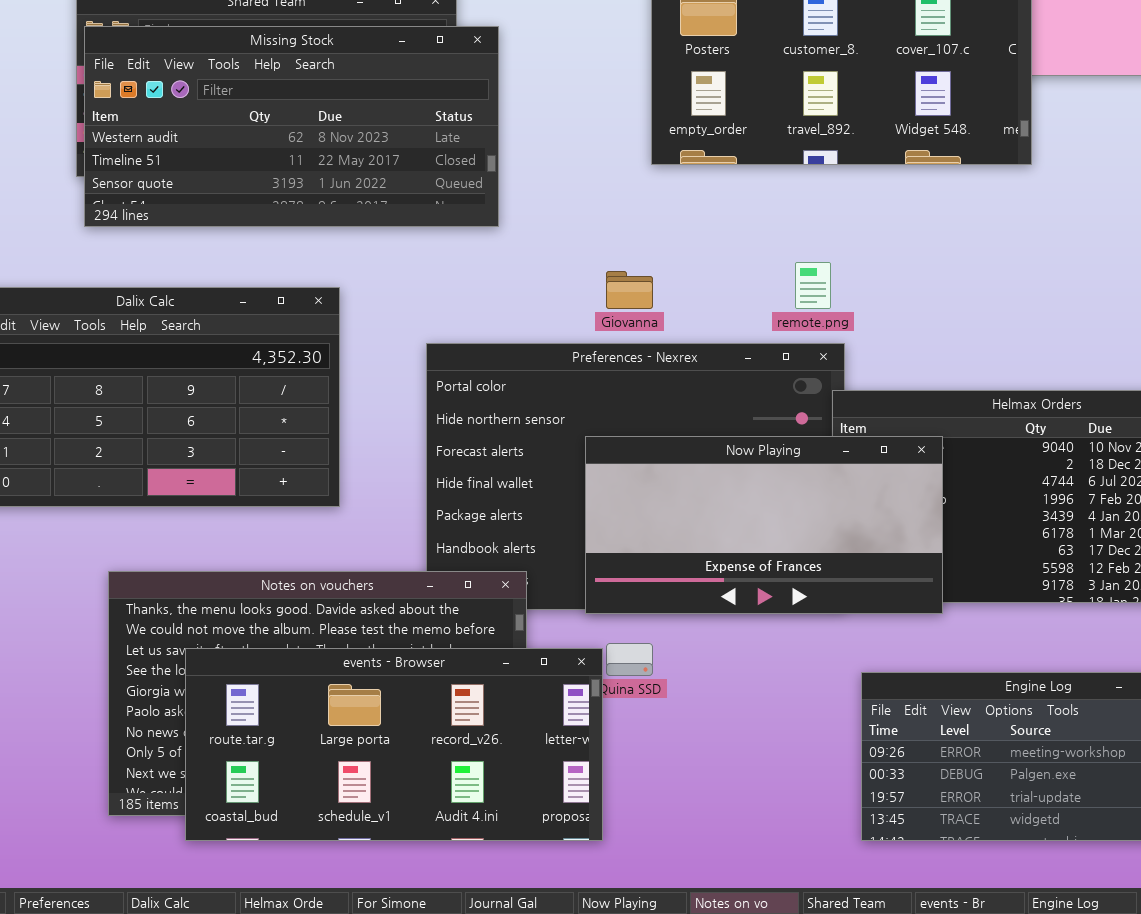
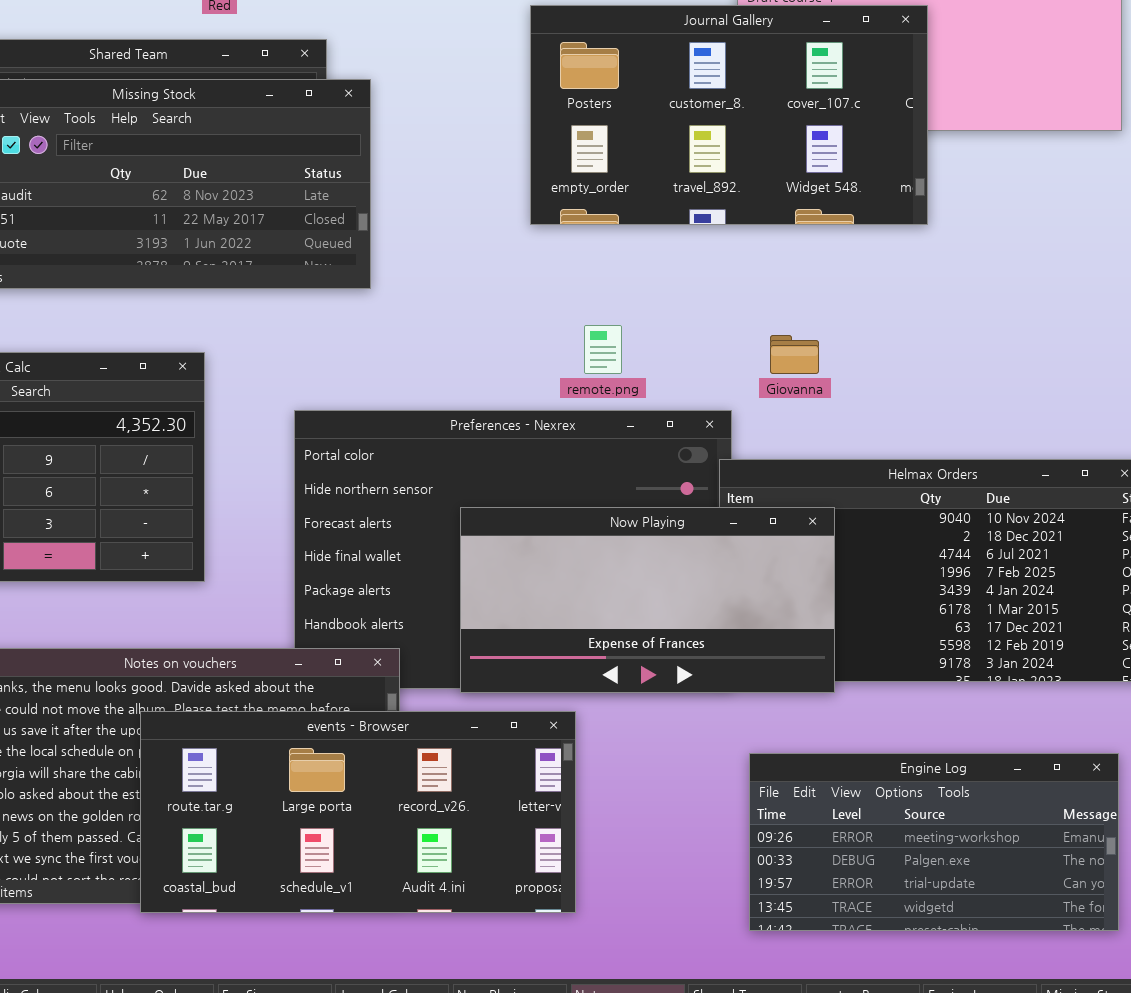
remote.png: [795,262,831,309] -> [584,325,622,374], moved
Giovanna: [606,271,653,309] -> [770,335,819,374], moved
events - Browser: [185,648,603,841] -> [140,711,576,913], moved

